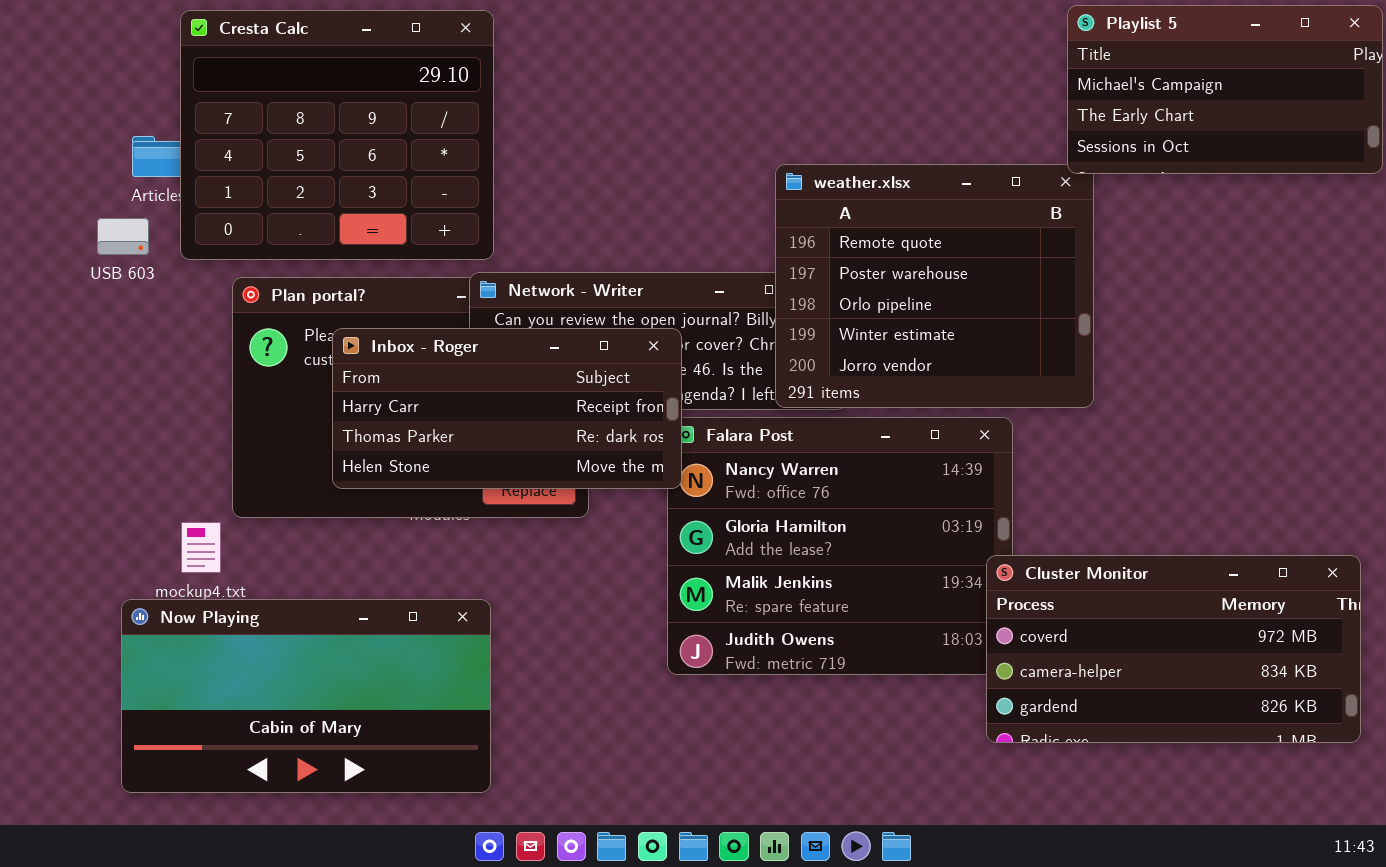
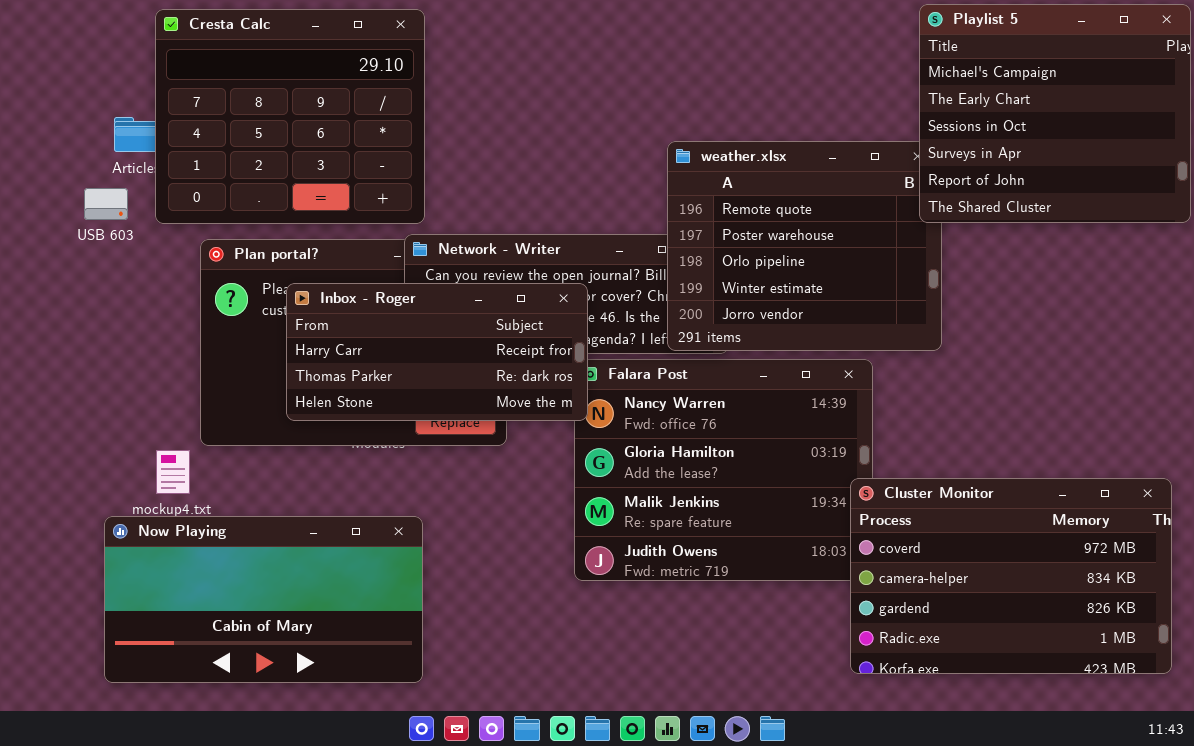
Playlist 5: [1067,5,1383,174] -> [919,4,1191,223], resized
Cluster Monitor: [986,555,1361,743] -> [850,478,1172,674], resized

